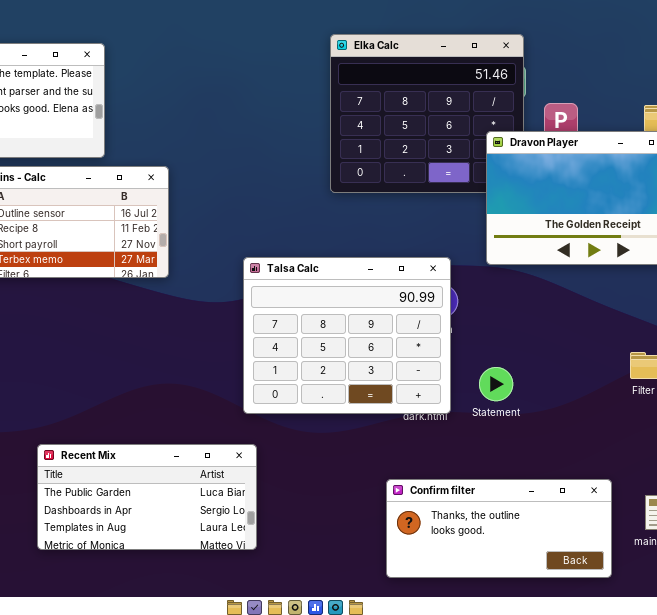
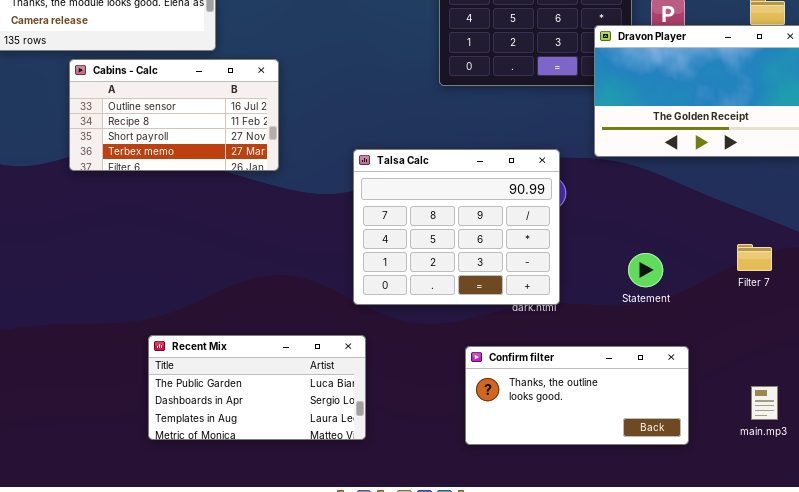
Statement: [479,367,513,401] -> [628,253,663,287], moved
Confirm filter: [386,479,612,578] -> [465,346,689,445], moved

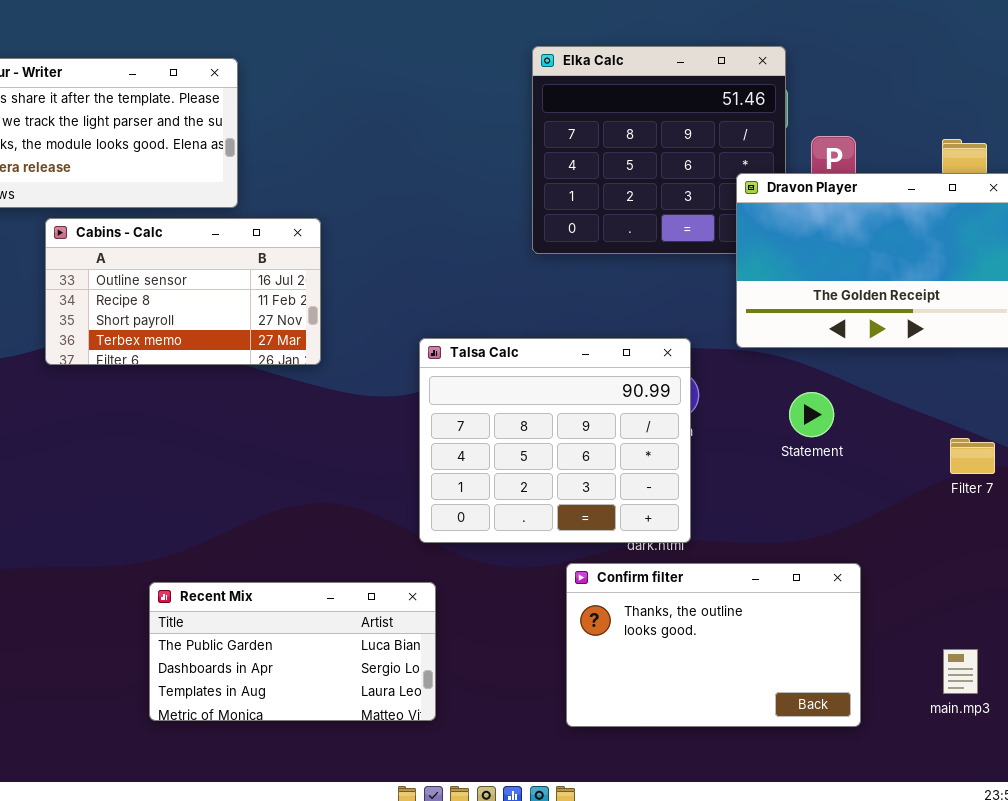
Filter 7: [737,244,772,271] -> [950,438,995,474], moved
Statement: [628,253,663,287] -> [789,392,834,437], moved
Confirm filter: [465,346,689,445] -> [566,563,861,727], resized

